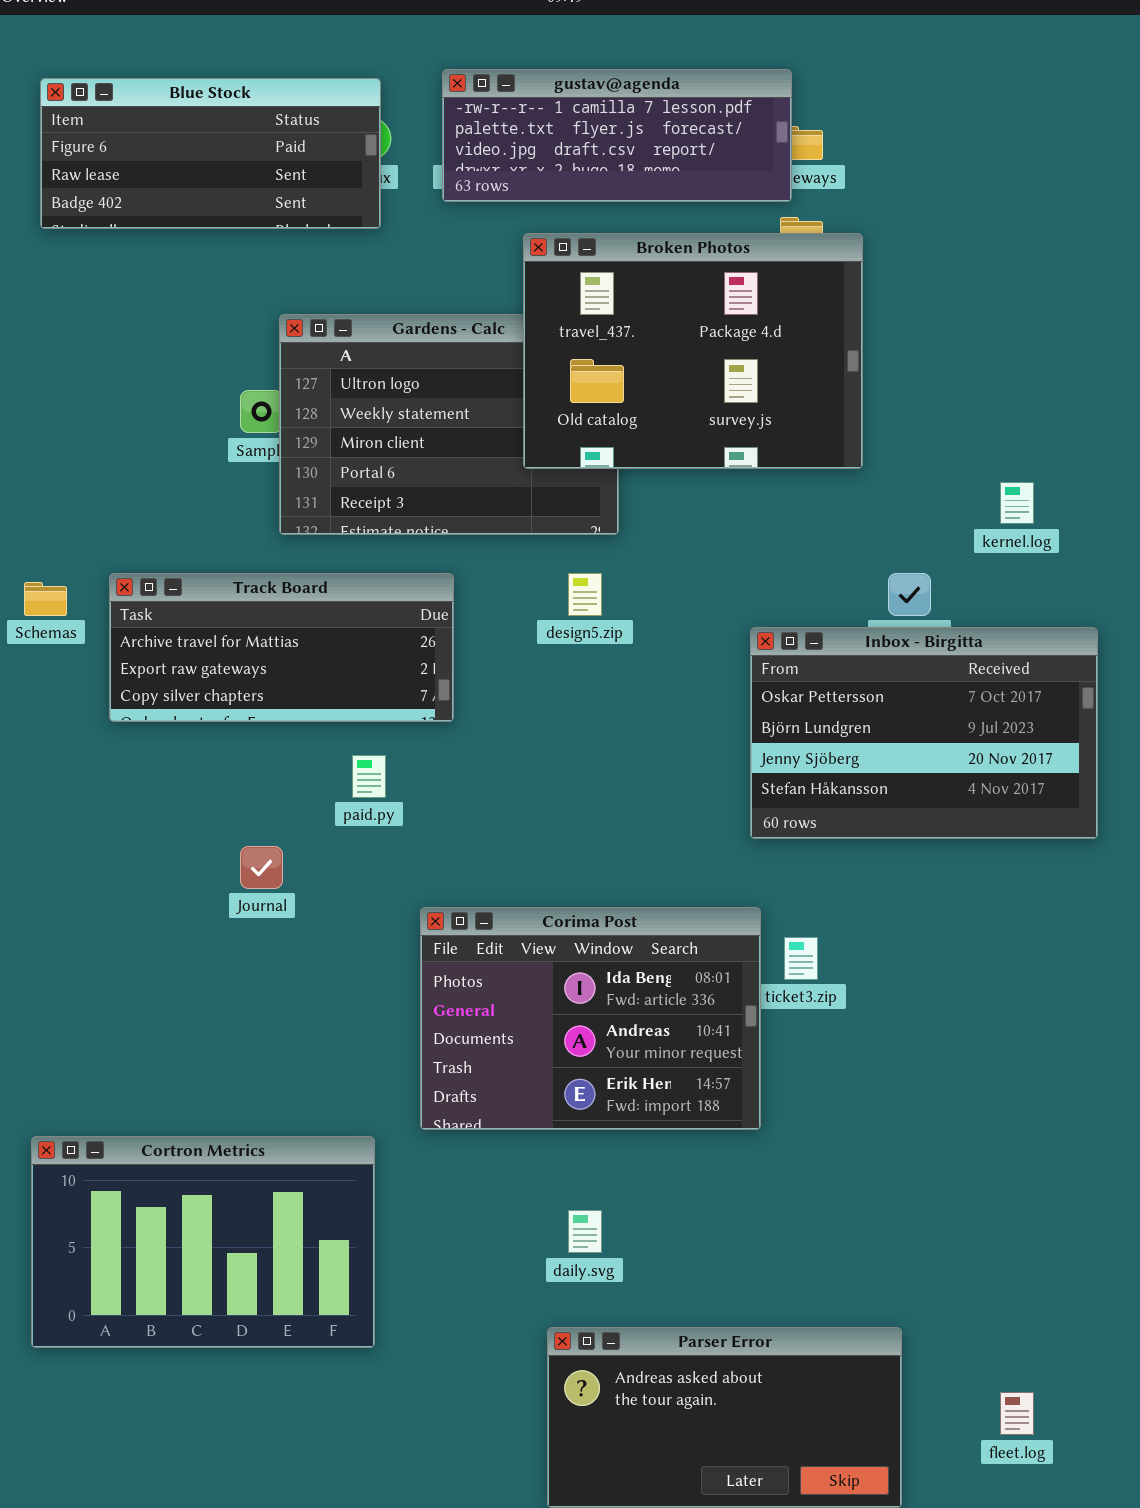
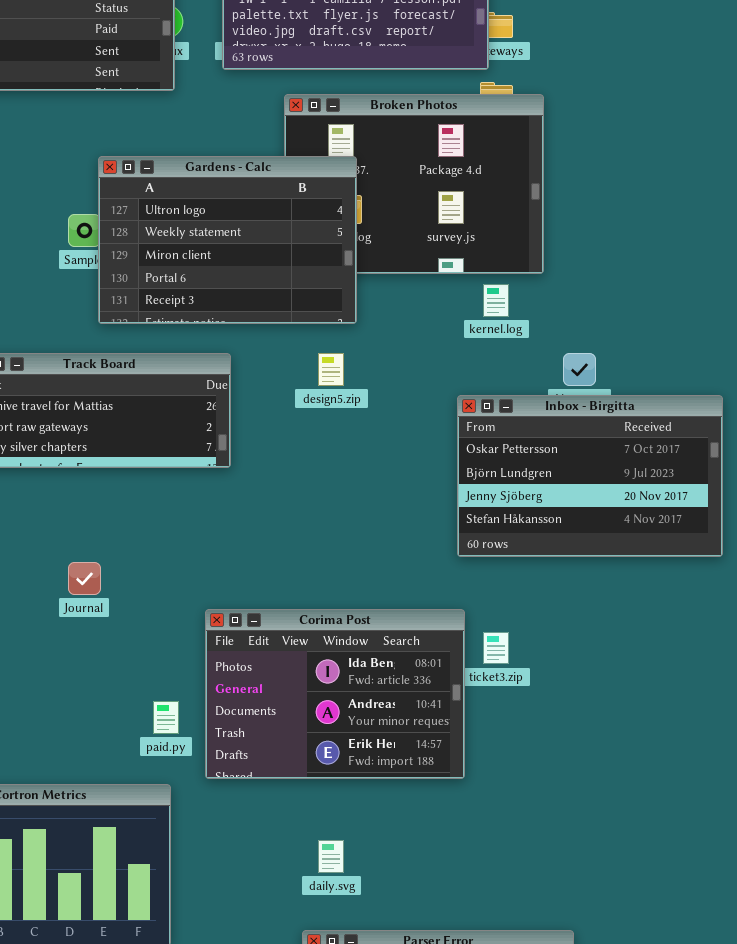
Gardens - Calc: [279,314,619,535] -> [98,156,357,324], raised
kernel.log: [1000,482,1034,524] -> [483,284,509,317], moved
paid.py: [352,755,386,798] -> [153,701,179,734], moved

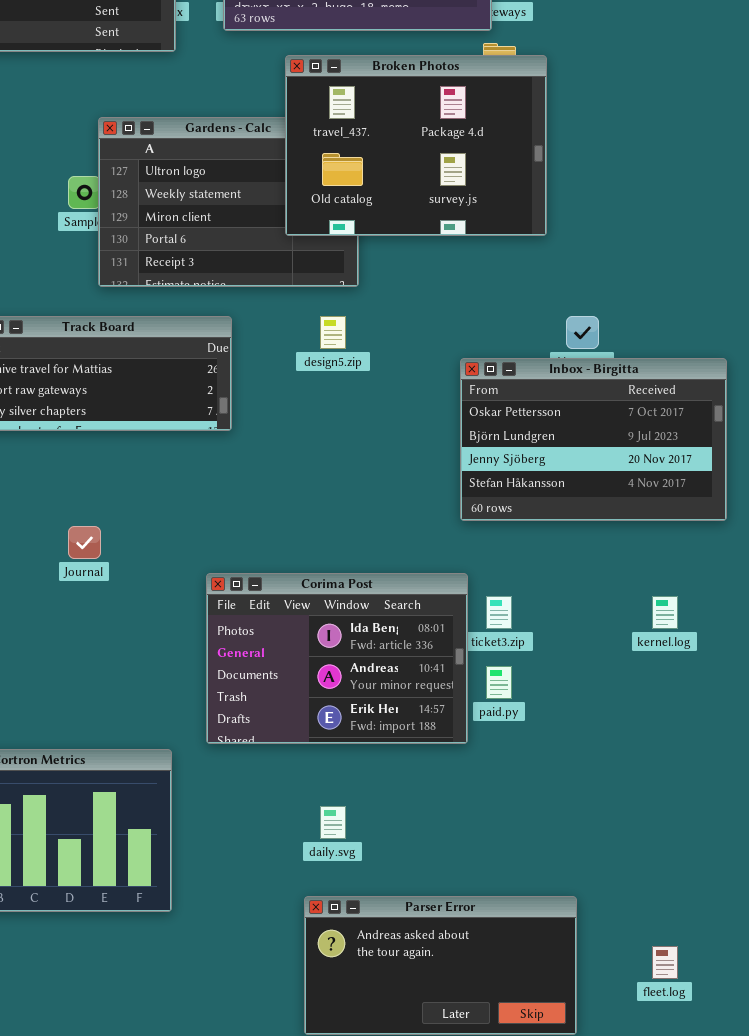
Broken Photos: [284,94,544,274] -> [285,55,547,236], raised
kernel.log: [483,284,509,317] -> [652,596,678,629], moved
paid.py: [153,701,179,734] -> [486,666,512,699], moved

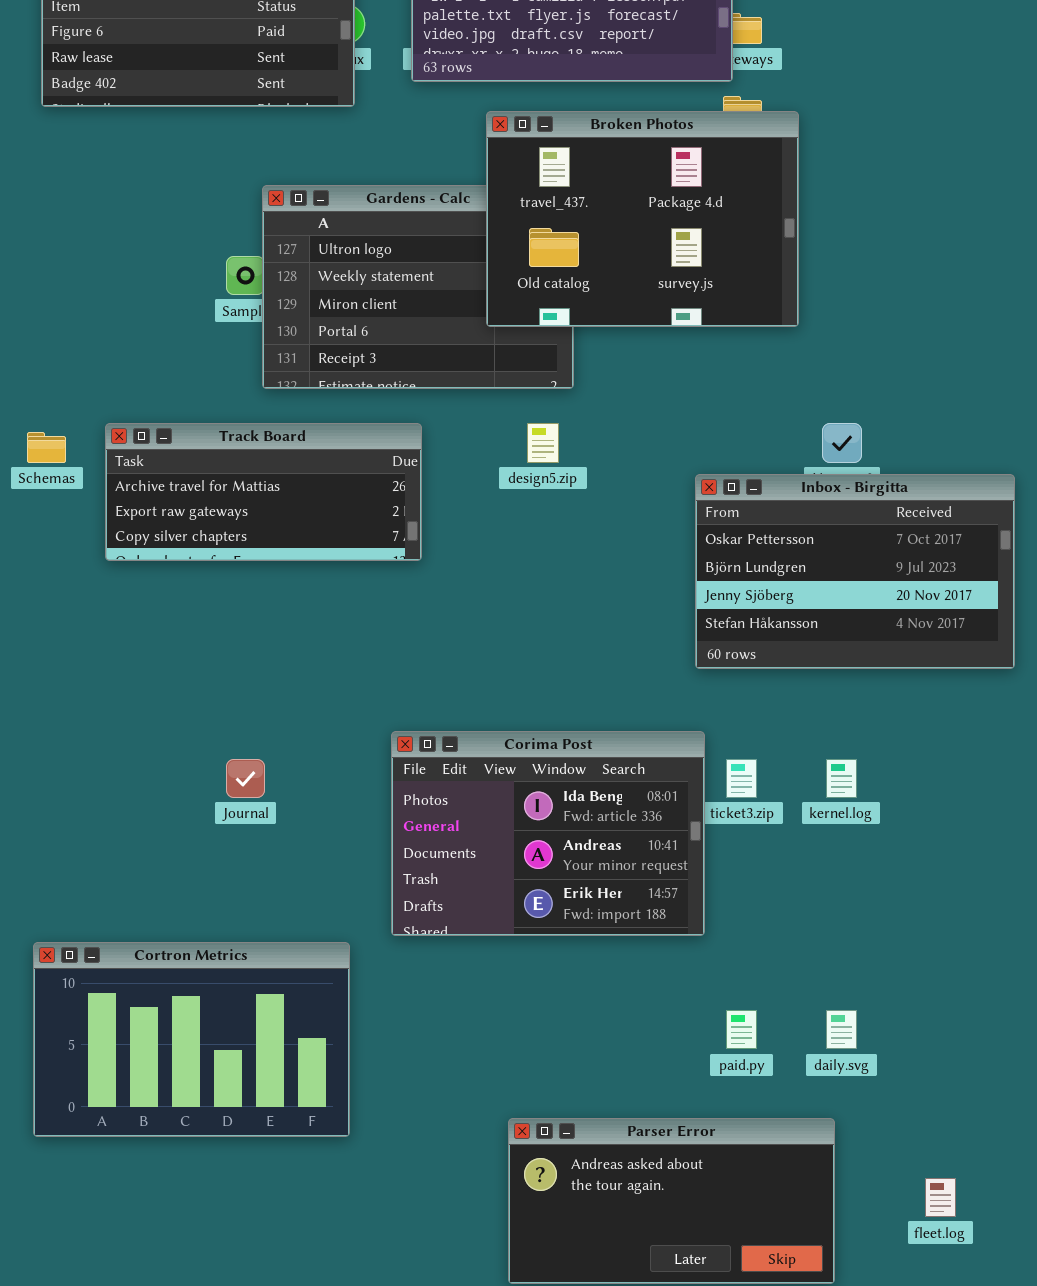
Journal: [68,526,101,559] -> [226,759,265,798], moved
kernel.log: [652,596,678,629] -> [826,759,857,798], moved
paid.py: [486,666,512,699] -> [726,1010,757,1049], moved
daily.svg: [320,806,346,839] -> [826,1010,857,1049], moved

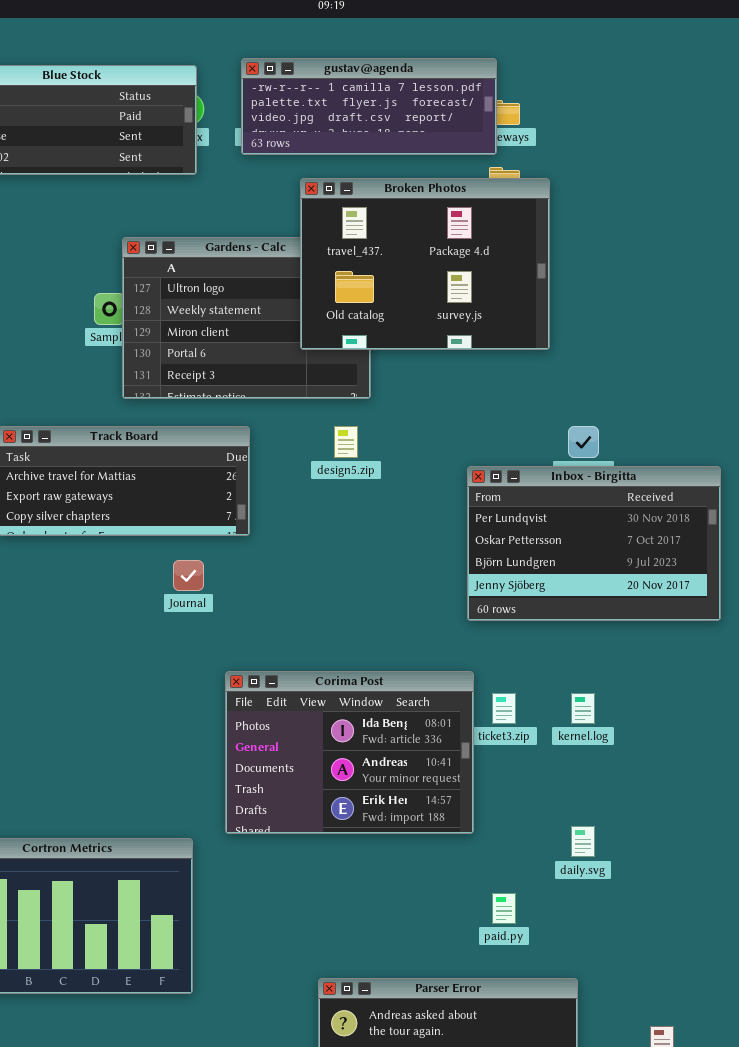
Inbox - Birgitta: [695,474,1015,669] -> [467,466,721,621], scrolled up 1 row
Journal: [226,759,265,798] -> [173,560,204,591], moved
daily.svg: [826,1010,857,1049] -> [571,826,595,857], moved

